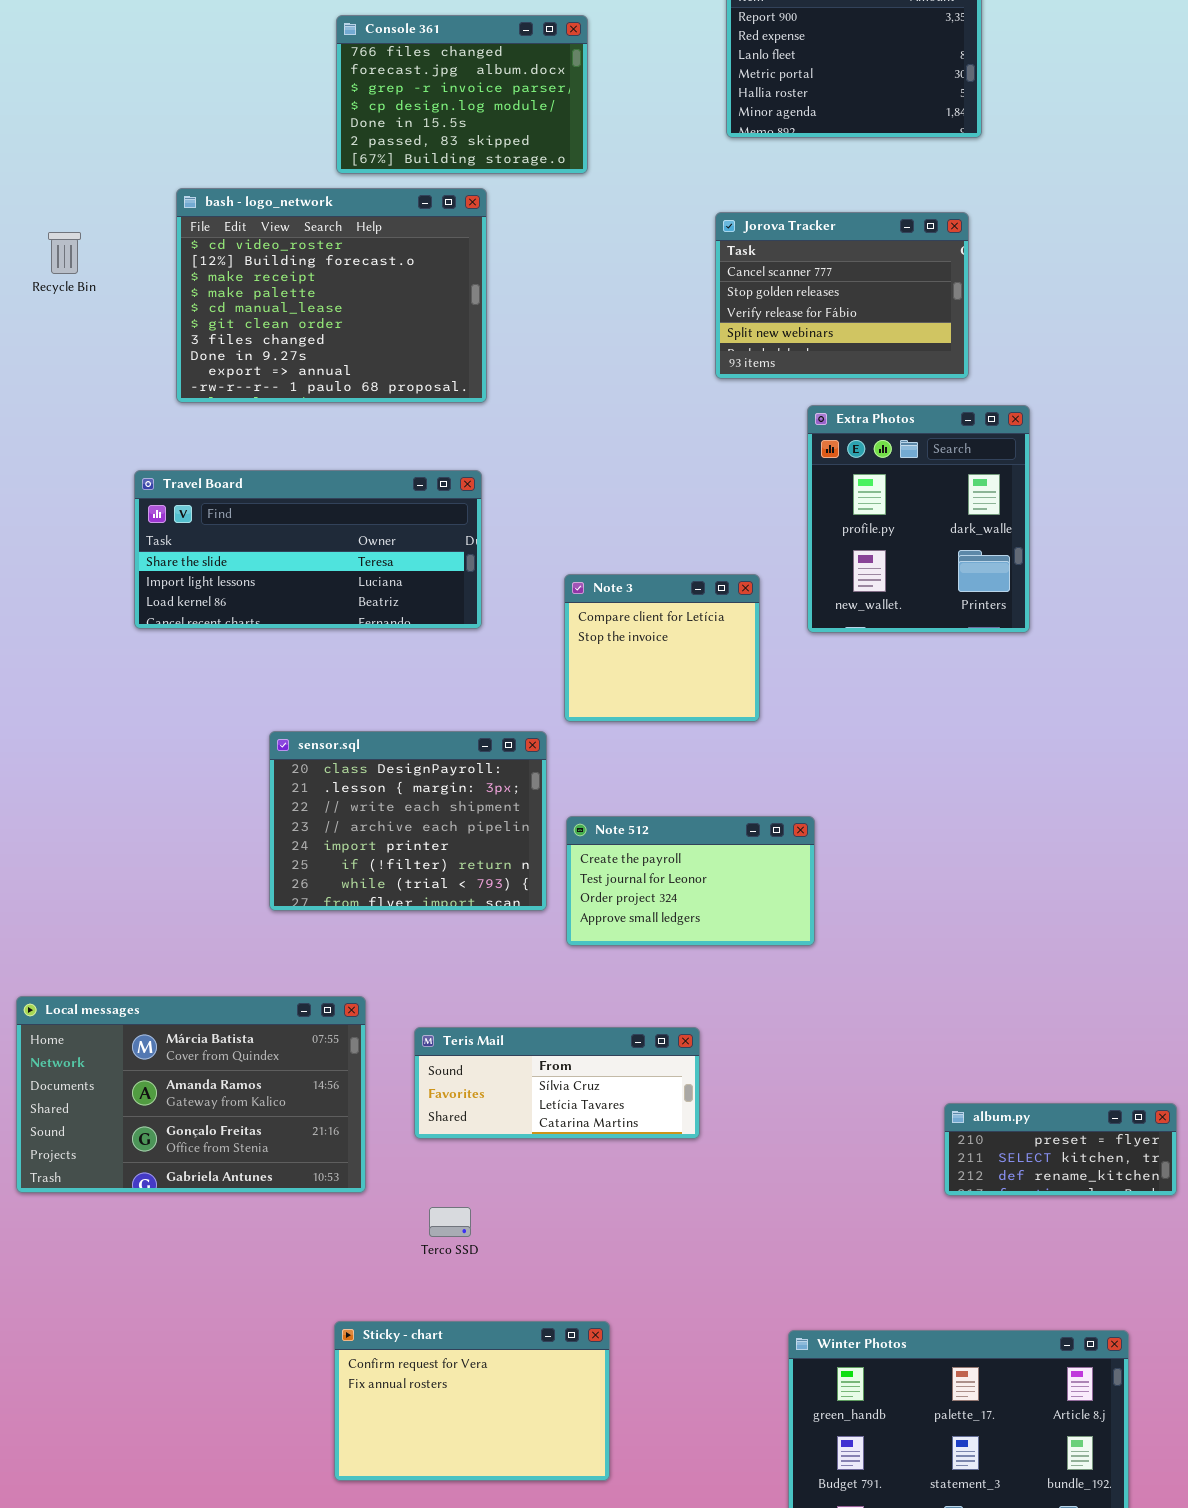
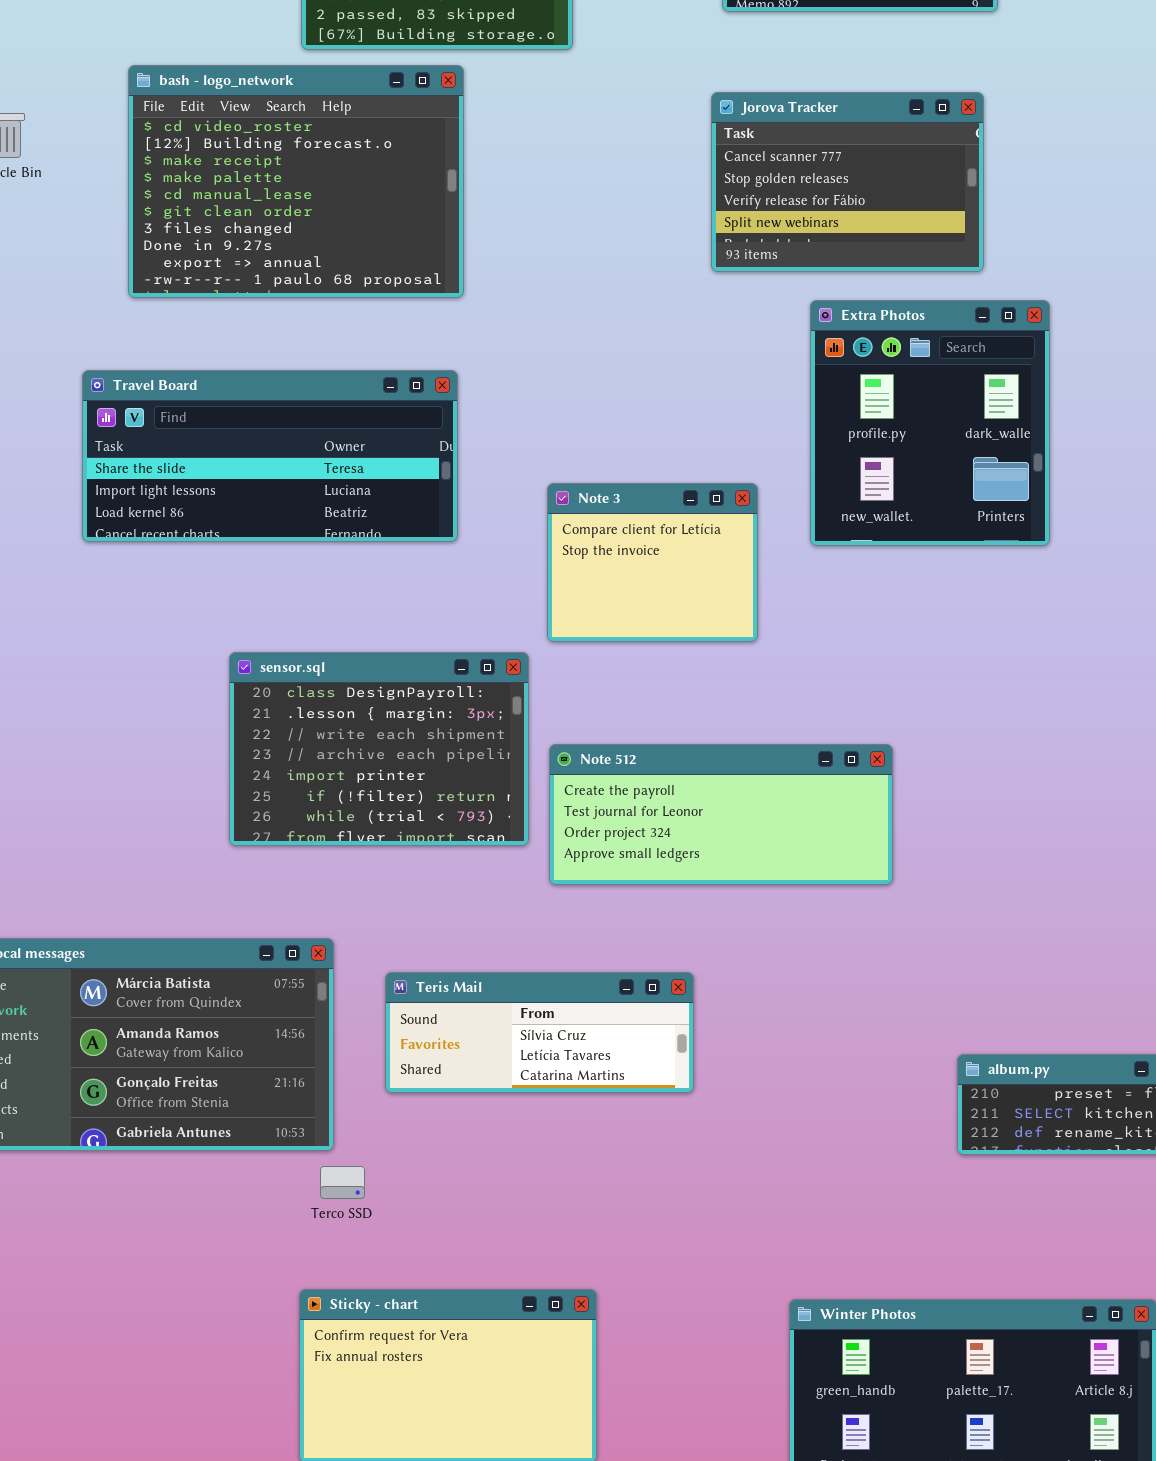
Note 512: [566,816,815,946] -> [549,744,893,885], resized
Terco SSD: [429,1207,471,1237] -> [320,1166,365,1199], moved

